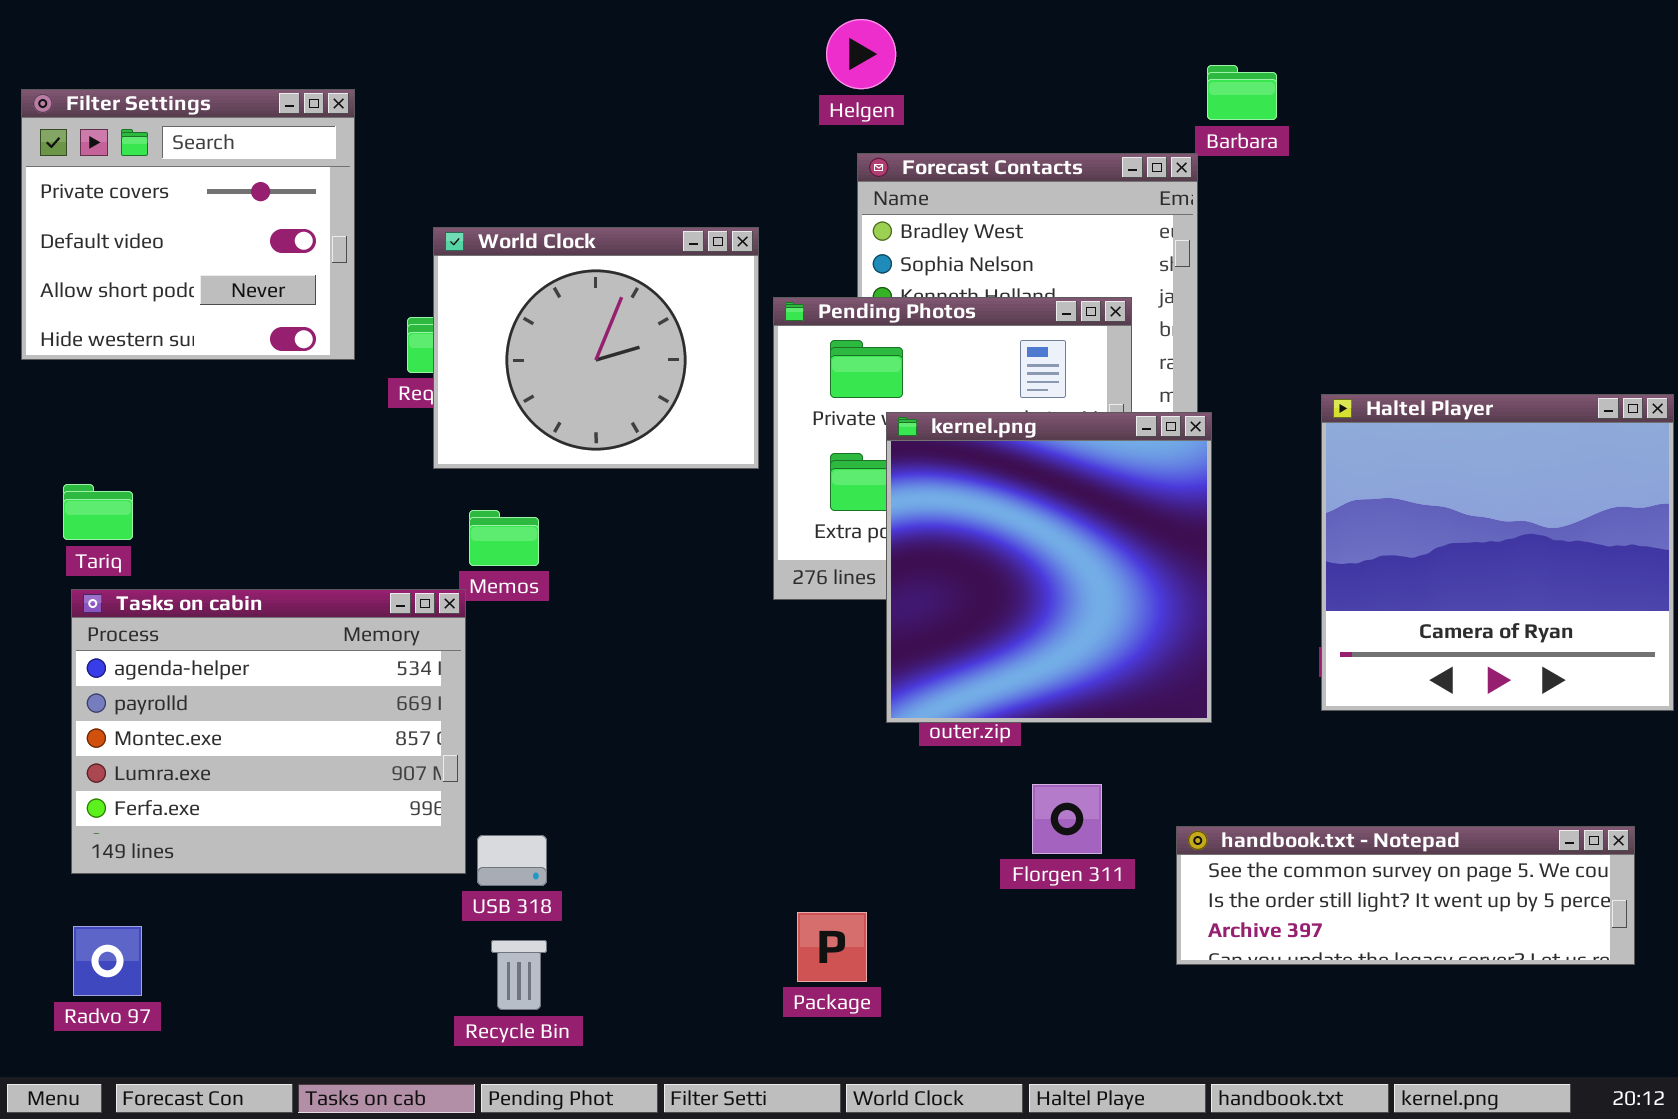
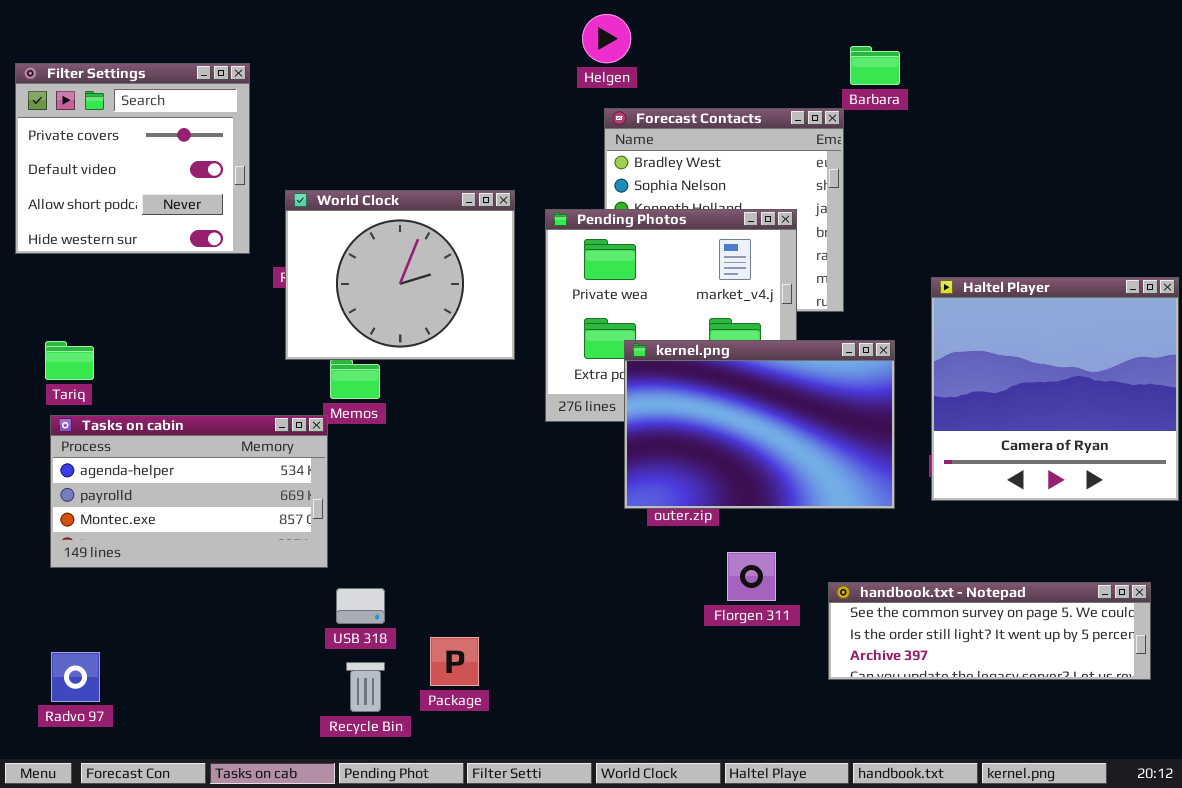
World Clock: [433,227,759,469] -> [285,190,515,360], moved
kernel.png: [886,412,1212,723] -> [624,340,895,509], resized
Tasks on cabin: [71,589,466,874] -> [50,415,328,568], resized
Package: [797,912,867,982] -> [430,637,479,686], moved

